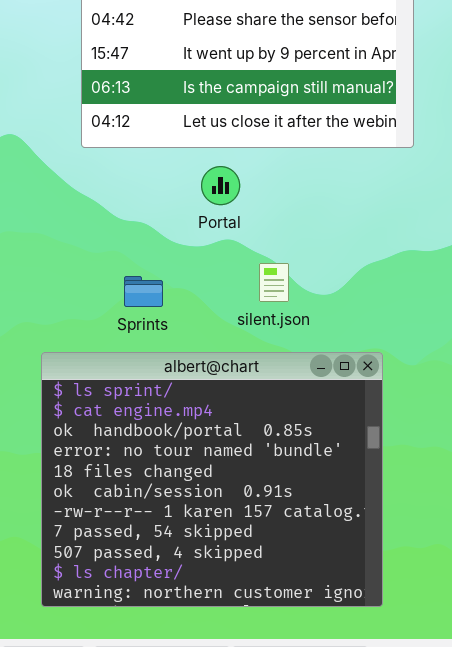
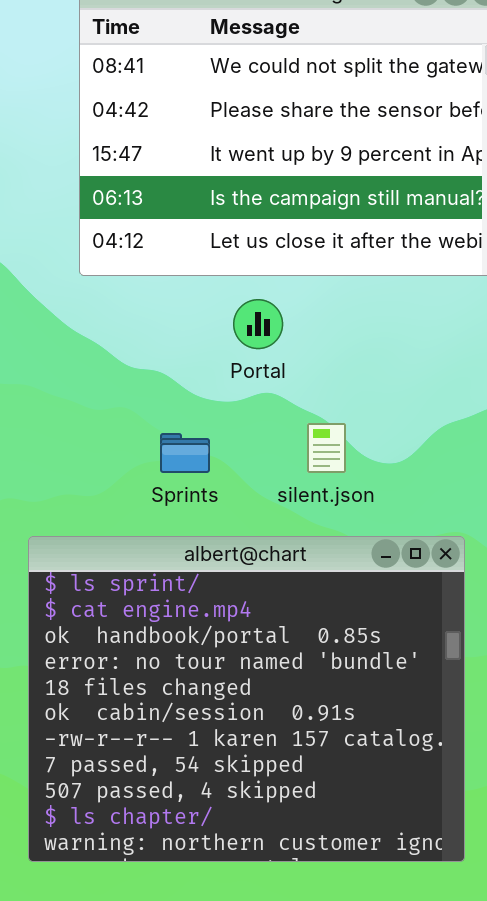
Sprints: [124,276,163,307] -> [160,433,210,473], moved

